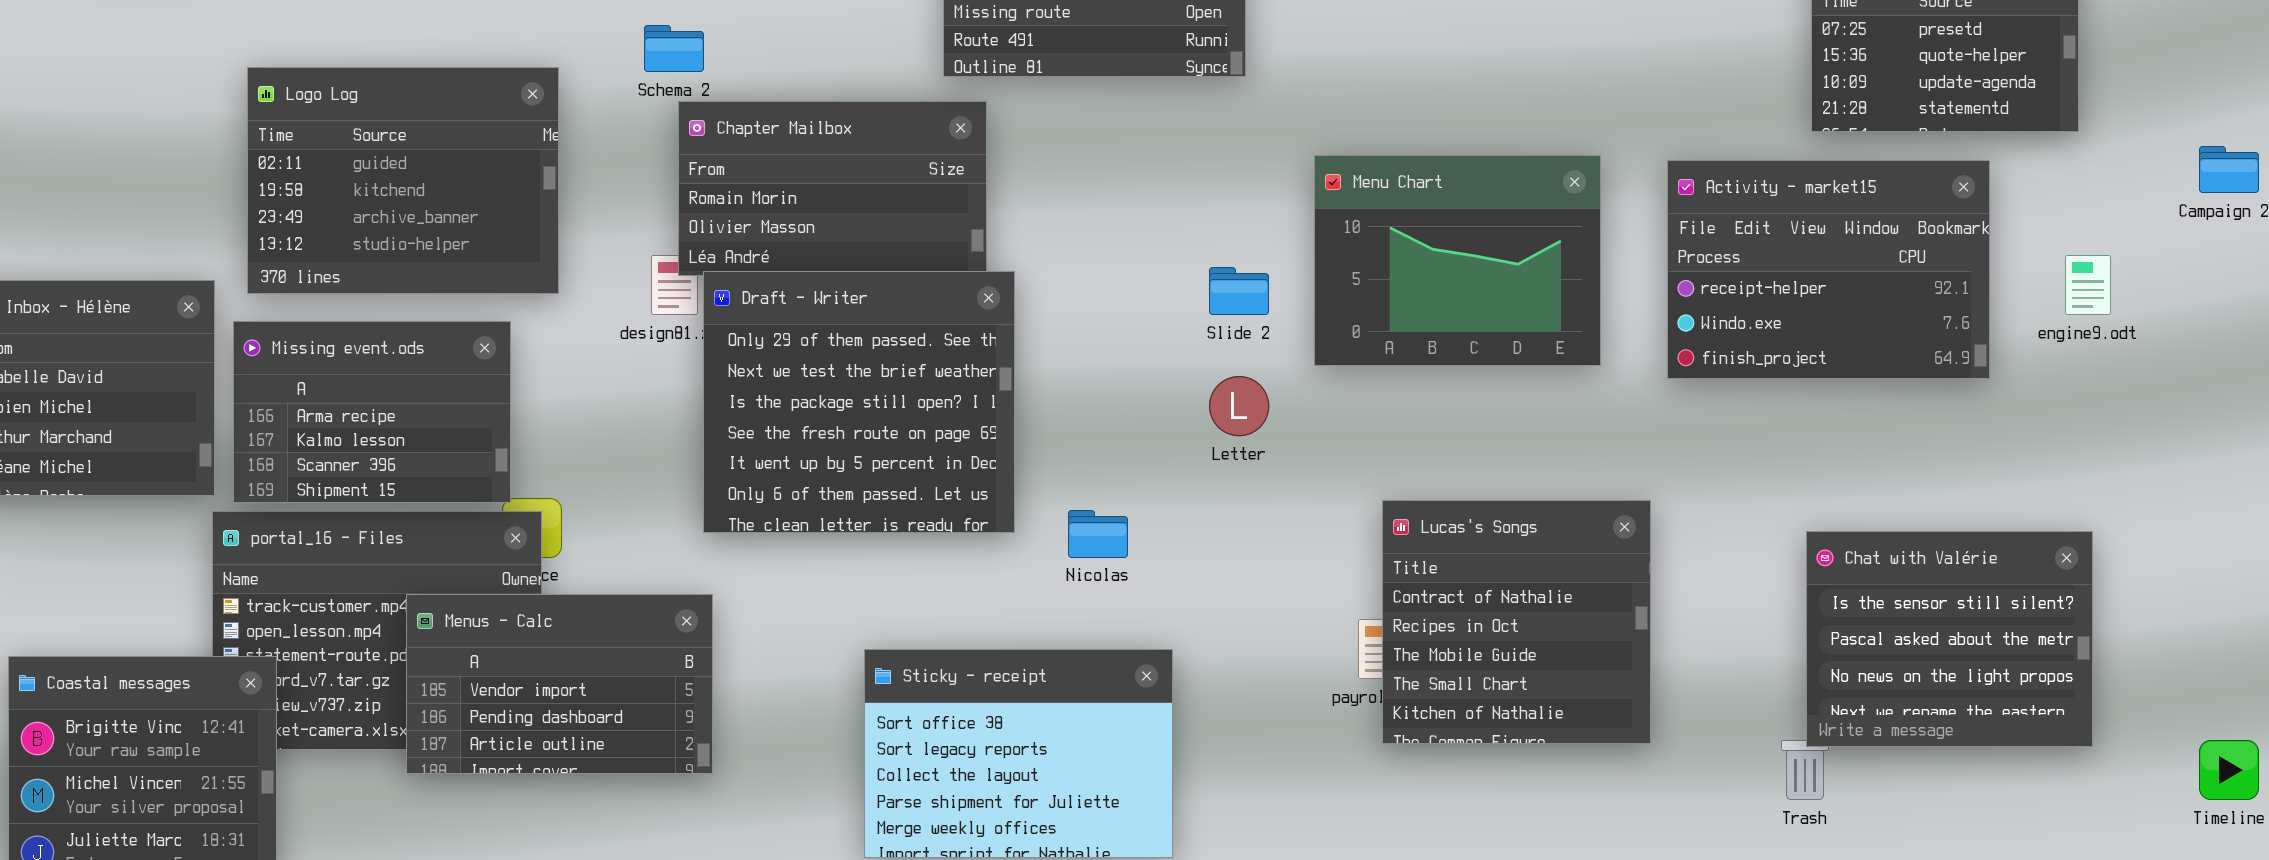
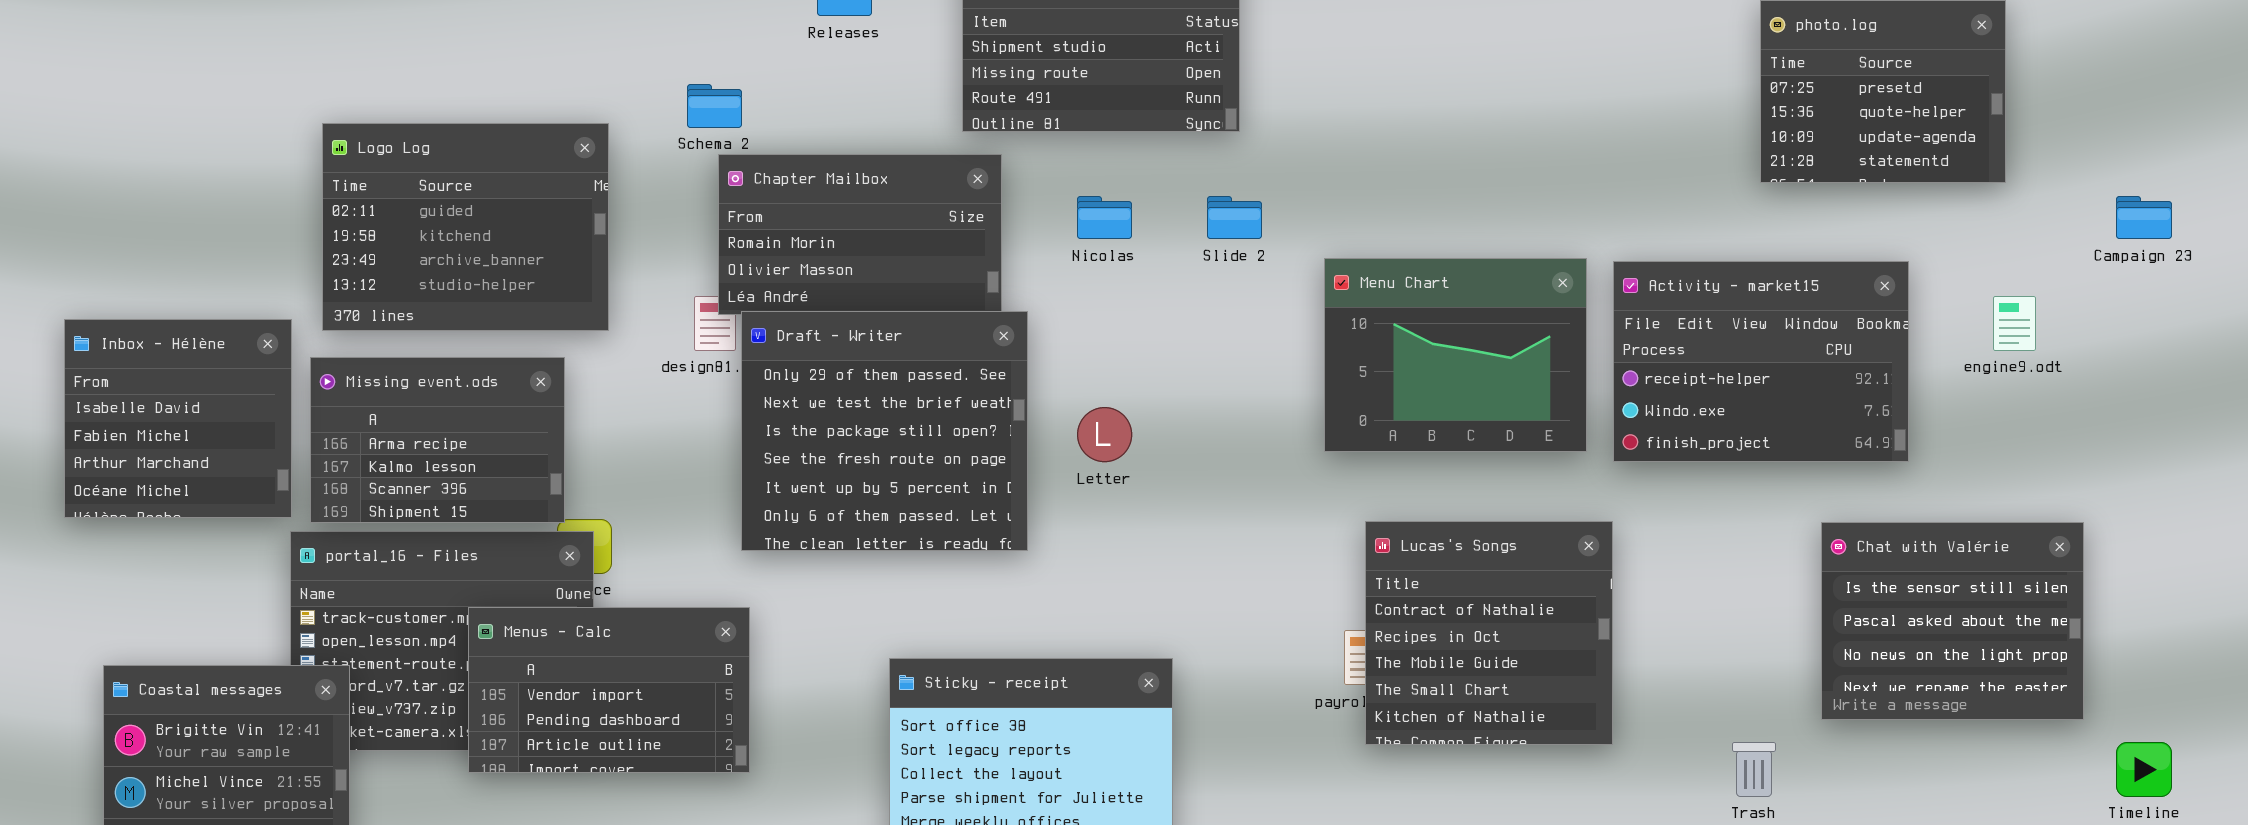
Menu Chart: [1314,155,1601,366] -> [1324,258,1587,452], moved
Activity - market15: [1667,160,1990,379] -> [1613,261,1909,462], moved
Slide 2: [1209,267,1269,315] -> [1207,196,1262,239], moved
Letter: [1209,376,1269,436] -> [1077,407,1132,462], moved
Nicolas: [1068,510,1128,558] -> [1077,196,1132,239], moved
Chat with Valérie: [1806,531,2093,747] -> [1821,522,2084,720], moved

